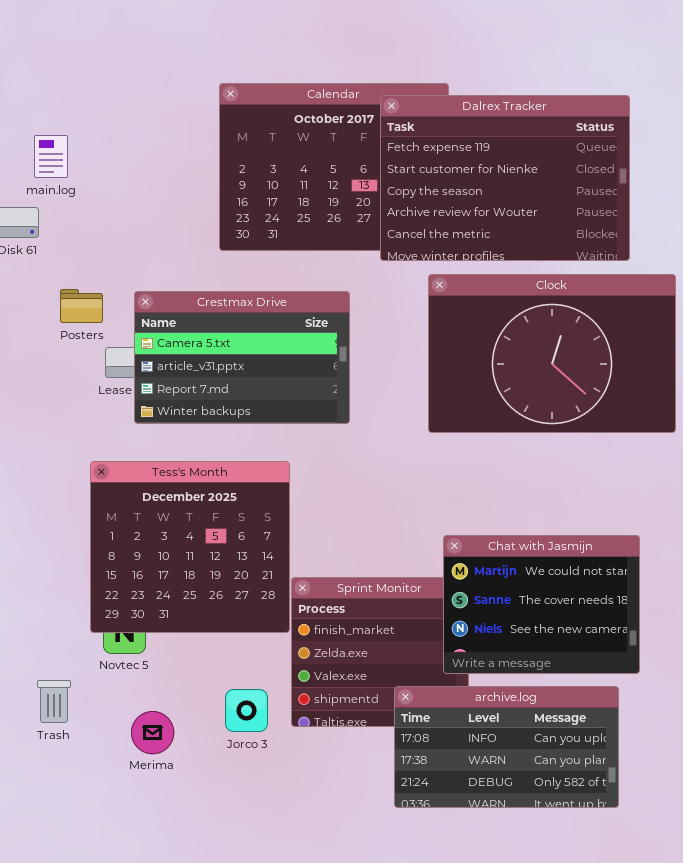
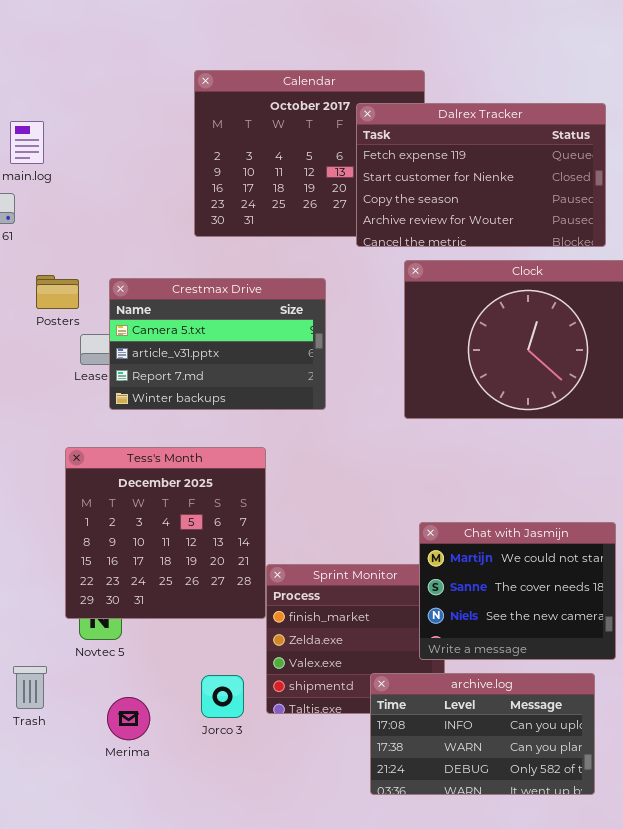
Dalrex Tracker: [380,95,630,261] -> [356,103,606,247], resized

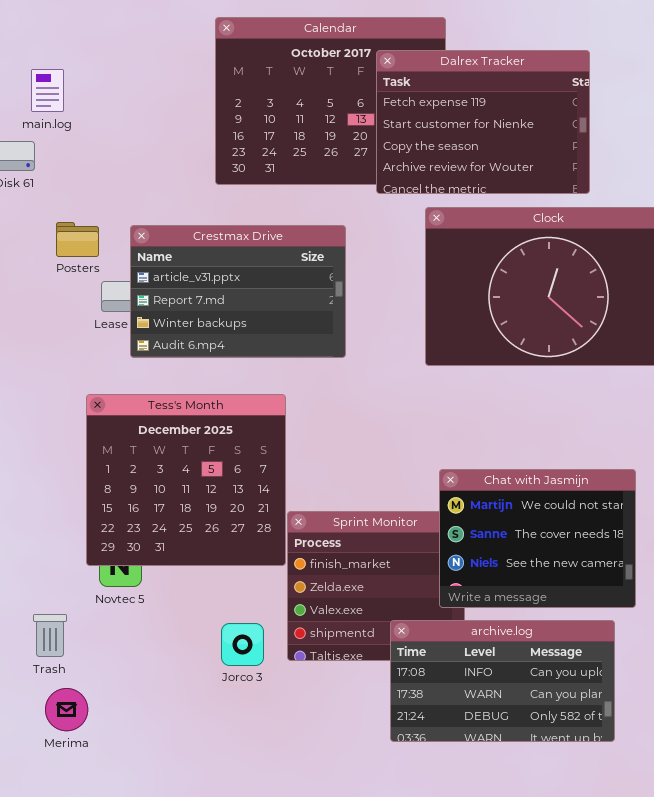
Dalrex Tracker: [356,103,606,247] -> [376,50,590,194], resized
Crestmax Drive: [109,278,326,410] -> [130,225,346,358], scrolled down 1 row
Merima: [107,697,150,740] -> [45,688,88,731], moved

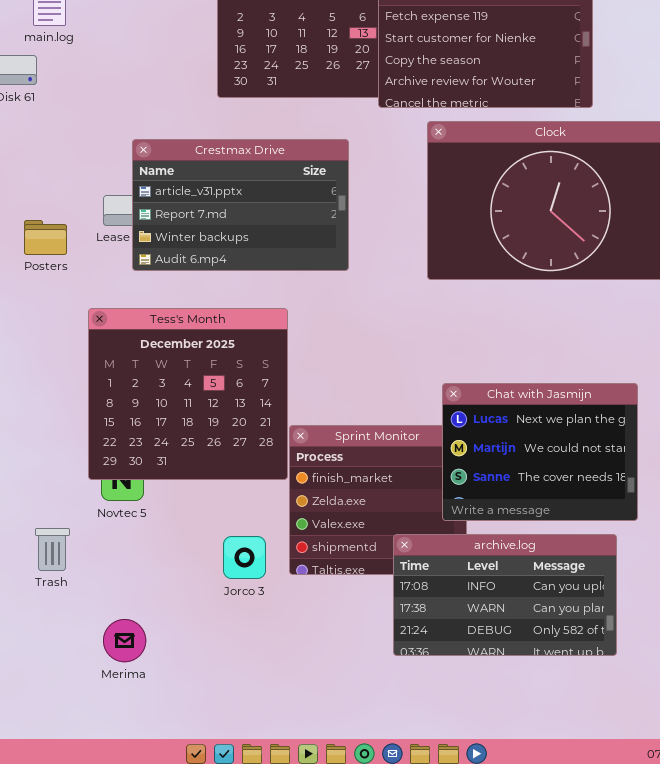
Posters: [56,222,99,257] -> [24,220,67,255], moved
Chat with Jasmijn: [439,469,636,608] -> [442,383,638,521], scrolled up 1 row
Merima: [45,688,88,731] -> [103,619,146,662], moved

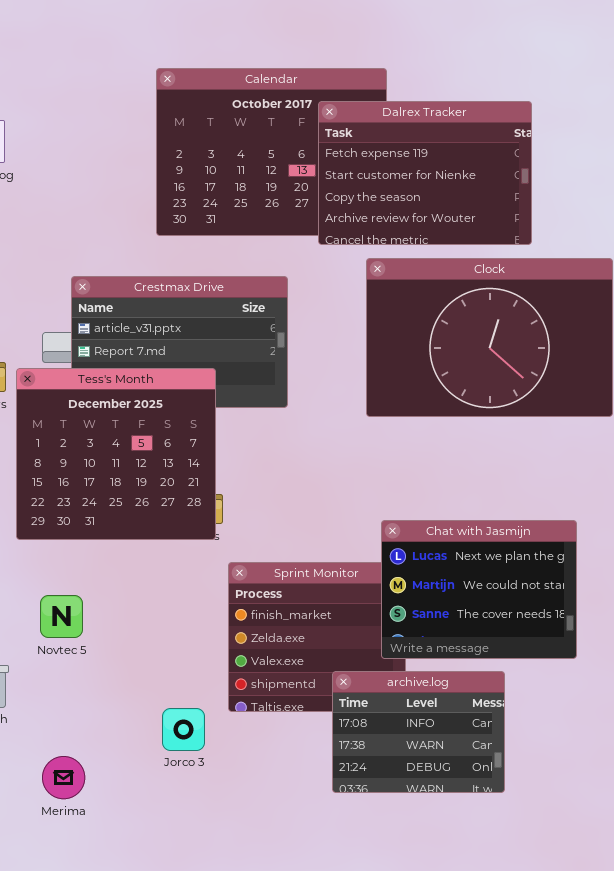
Tess's Month: [88,308,288,480] -> [16,368,216,540], moved
archive.log: [393,534,617,656] -> [332,671,505,793], resized
Jorco 3: [223,536,266,579] -> [162,708,205,751], moved

